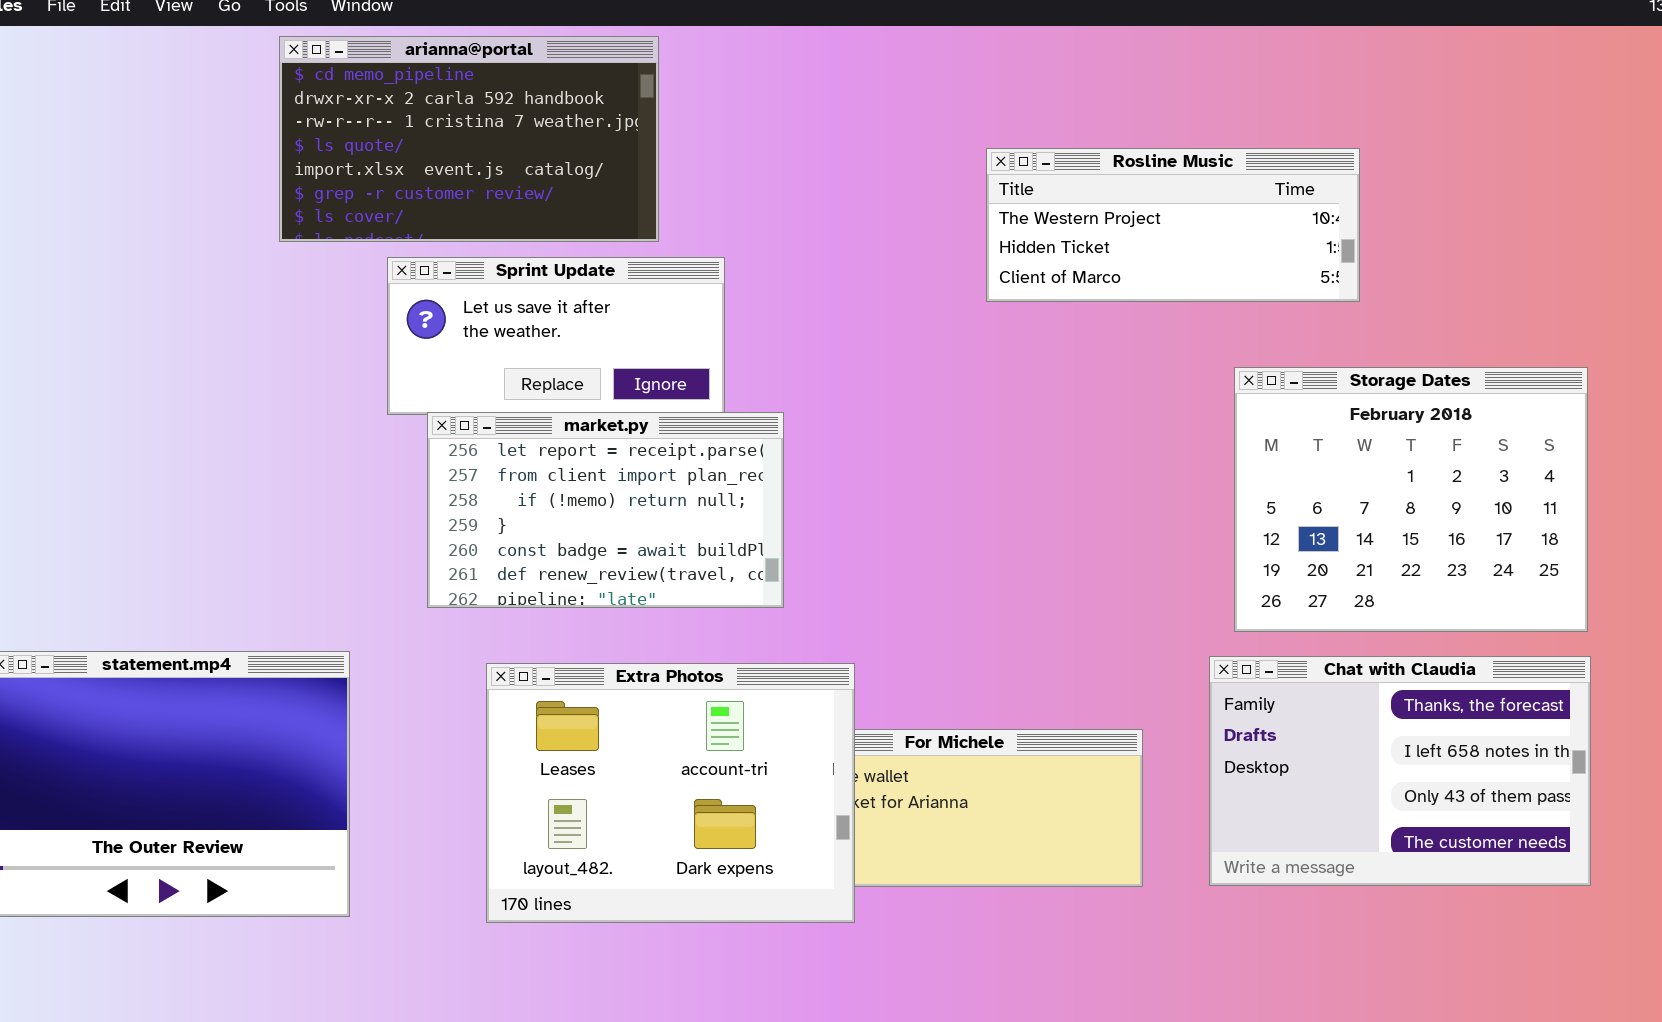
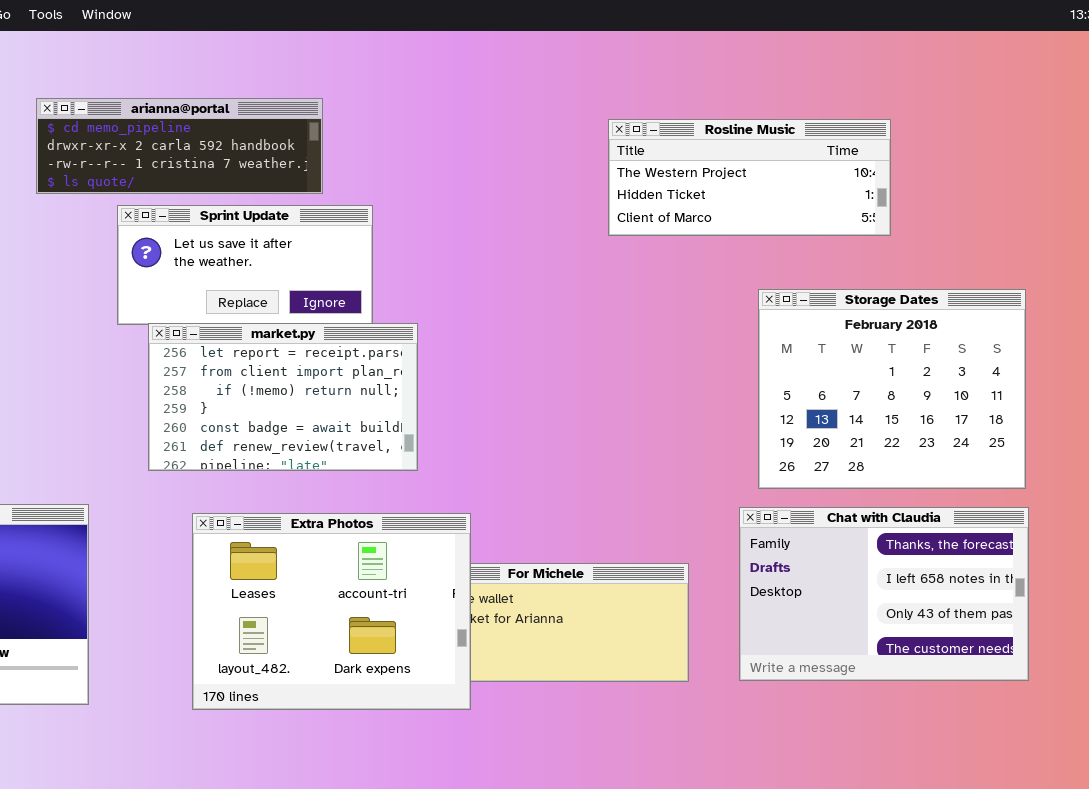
arianna@portal: [279,36,659,242] -> [36,98,323,194], resized
Rosline Music: [986,148,1360,302] -> [608,119,891,236], moved

